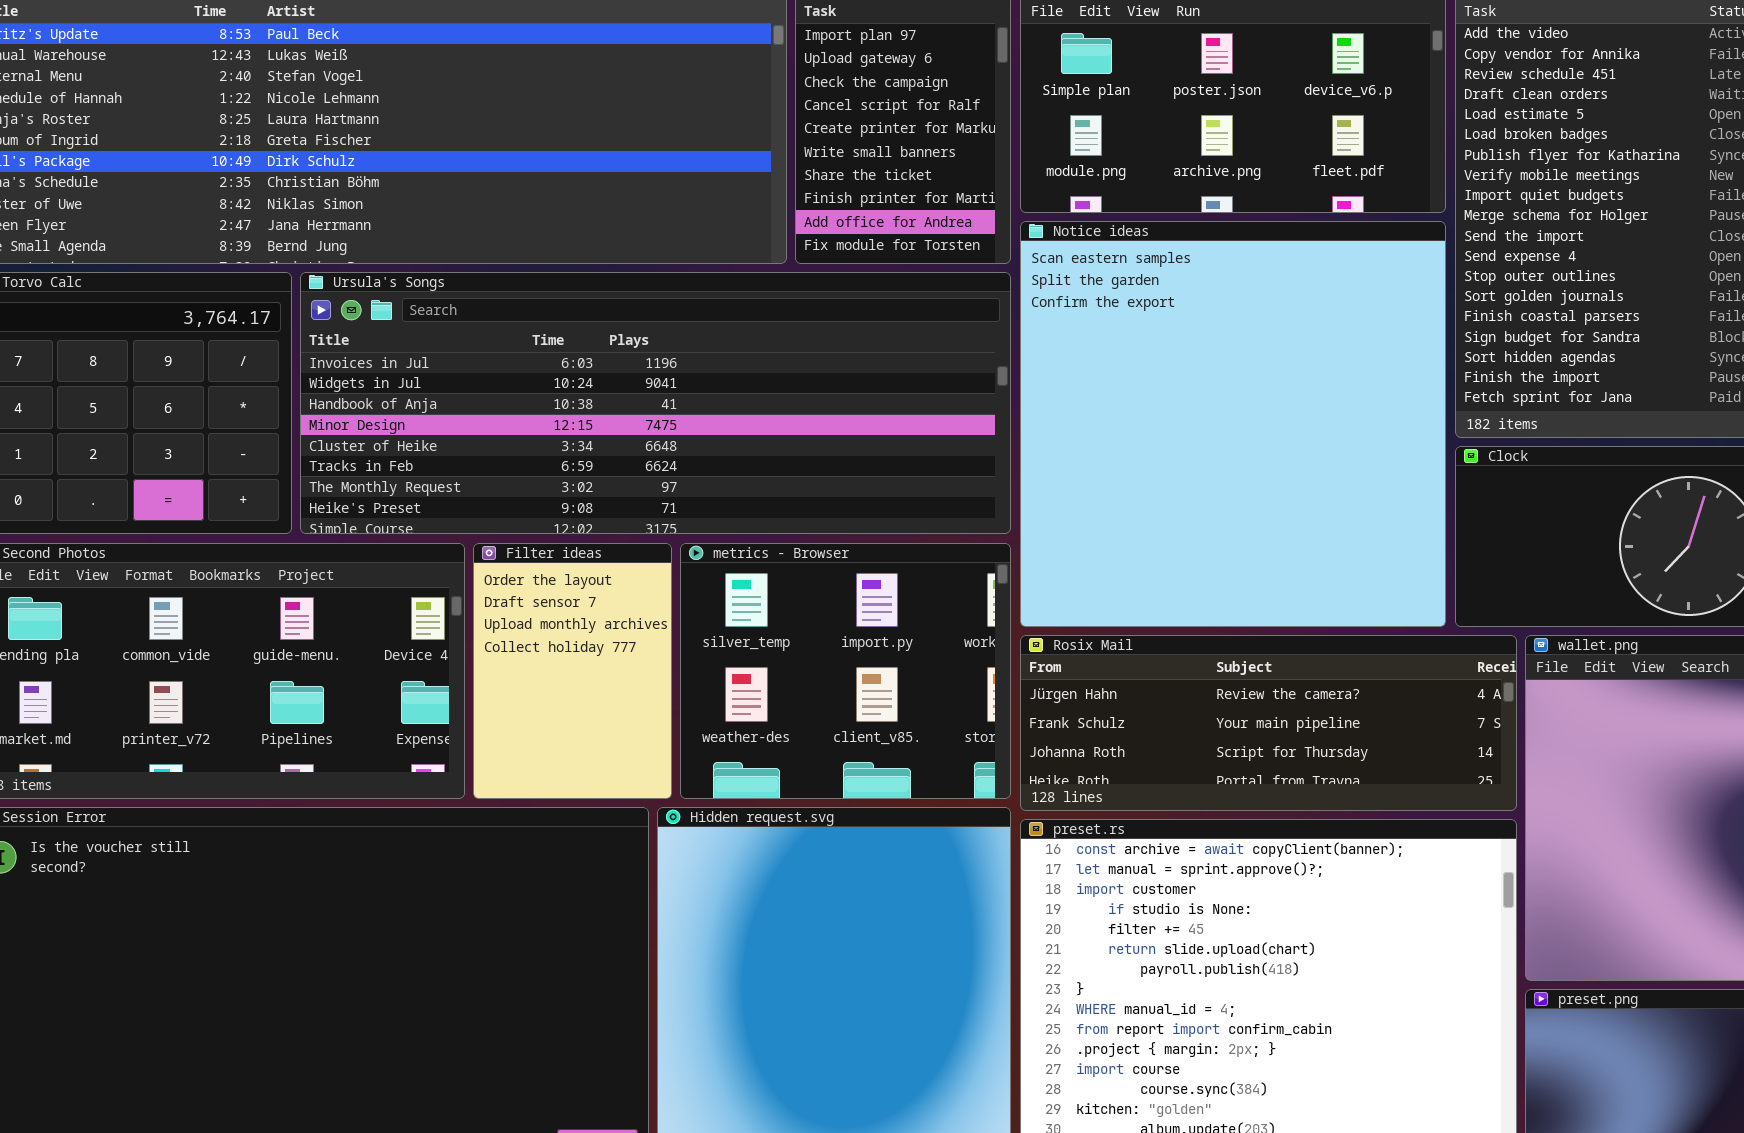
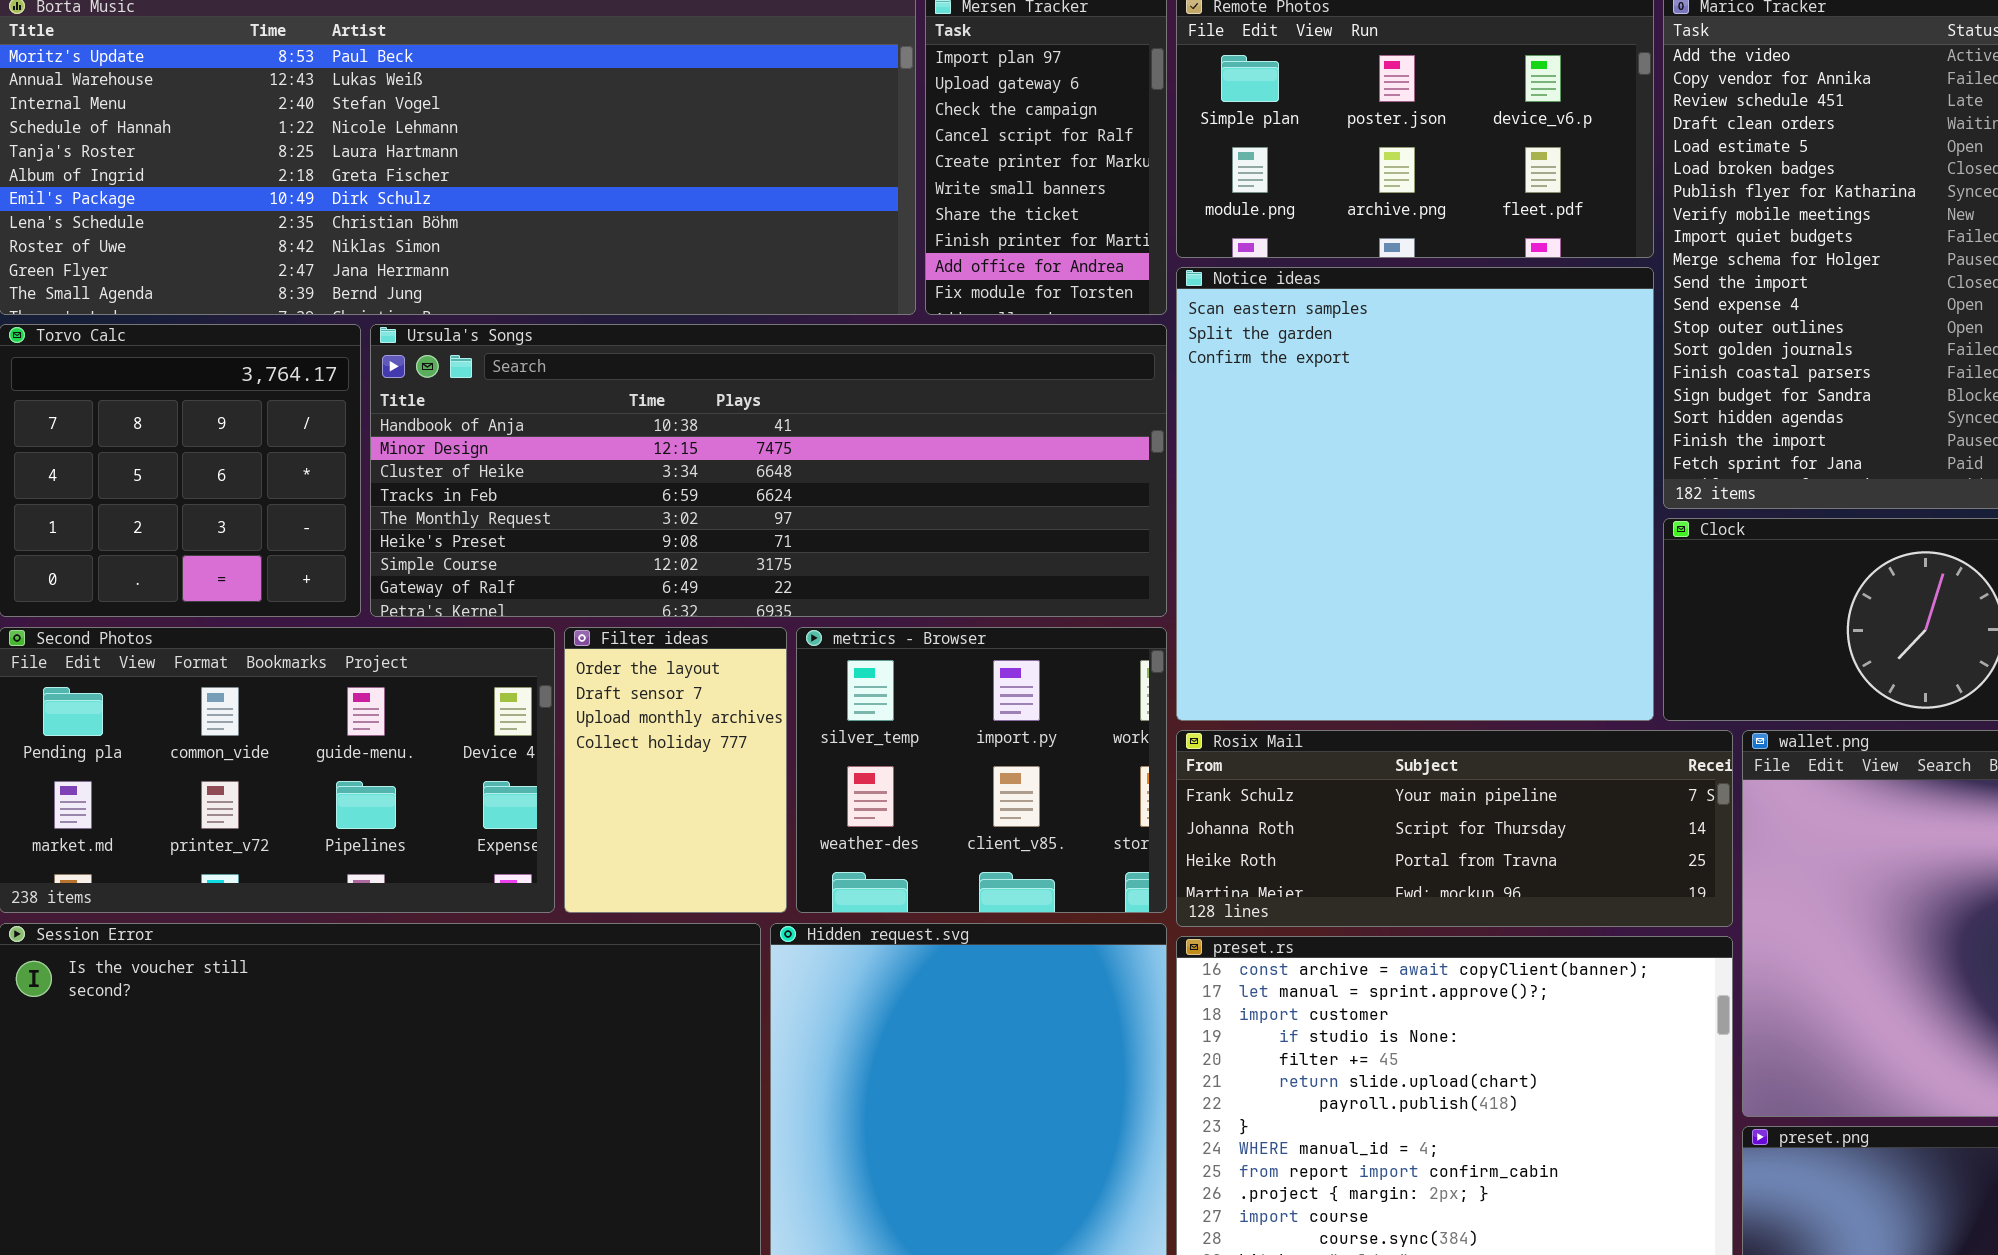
Ursula's Songs: [300,272,1011,534] -> [370,324,1167,617], scrolled down 2 rows
Rosix Mail: [1020,635,1517,811] -> [1176,730,1733,927], scrolled down 1 row

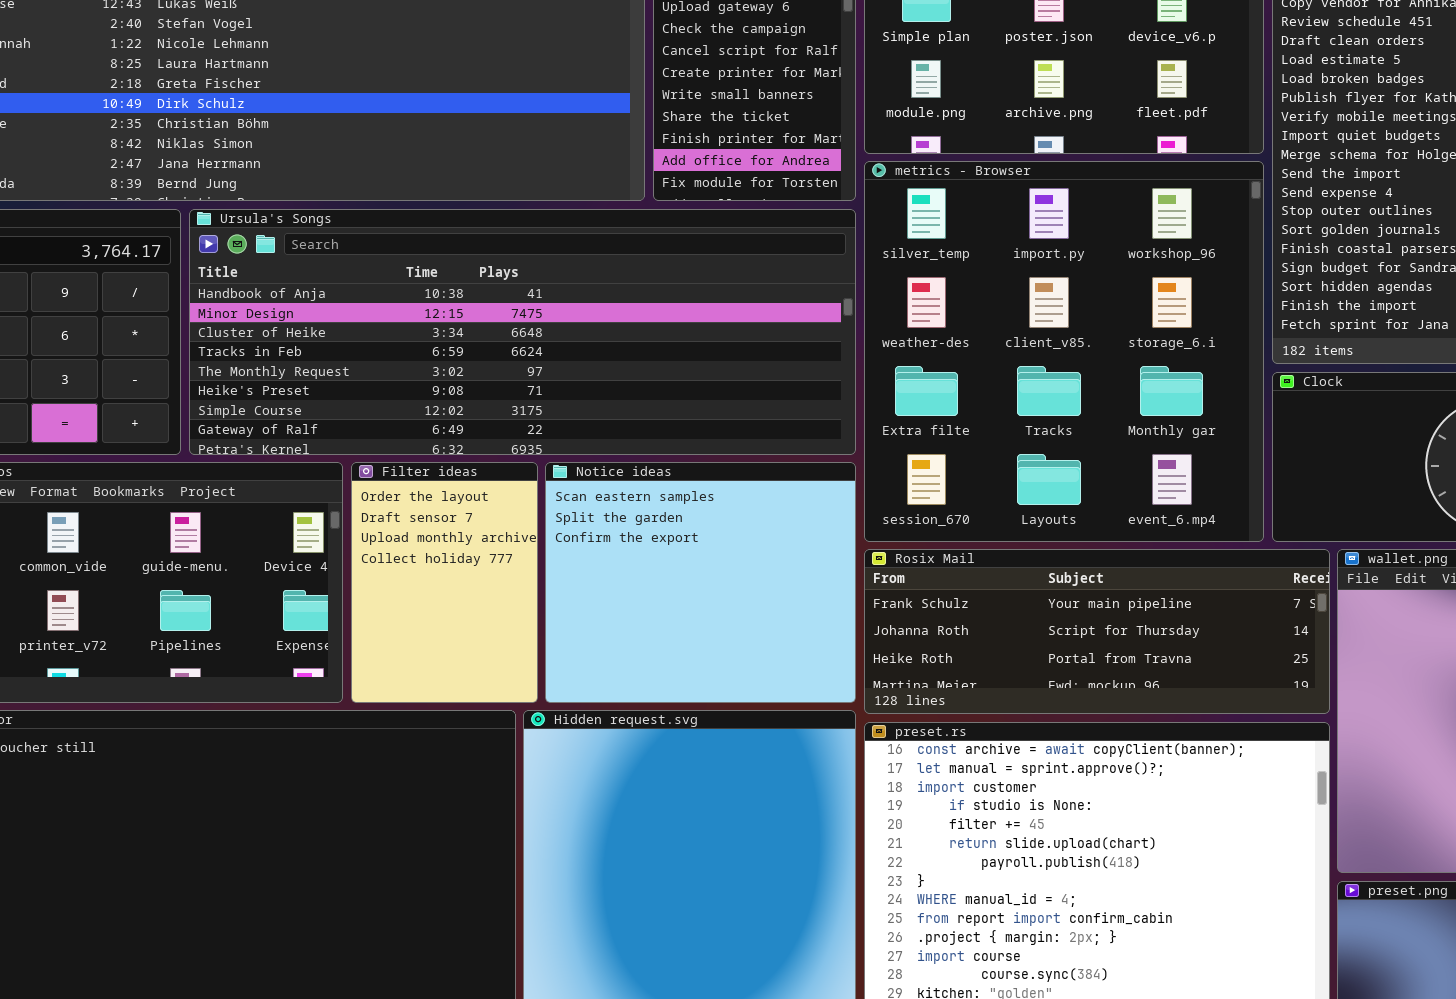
Notice ideas: [1176,267,1654,721] -> [545,462,856,703], moved, resized
metrics - Browser: [796,627,1167,913] -> [864,161,1264,542], moved, resized

